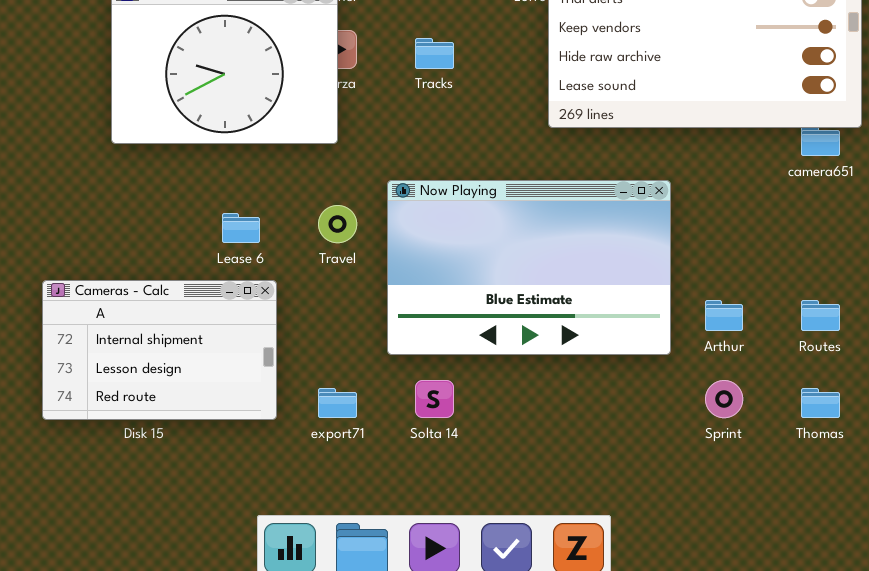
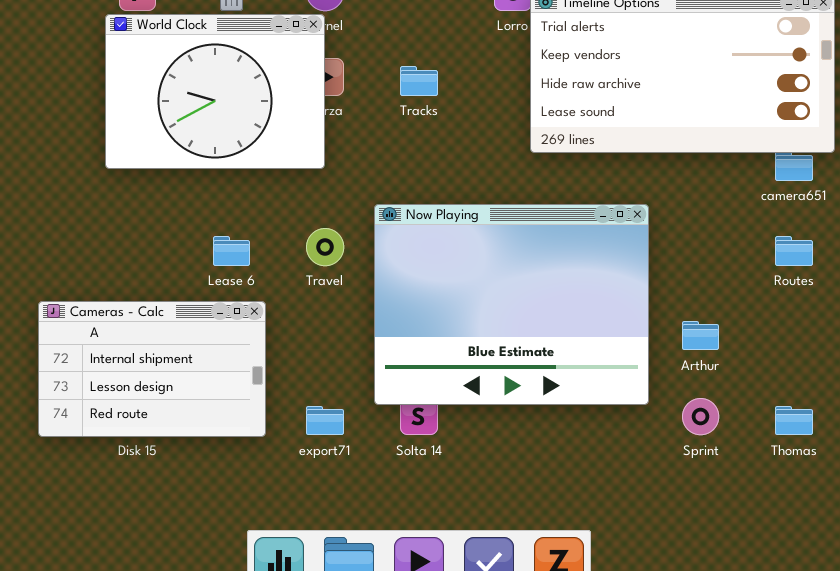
Now Playing: [387,180,671,355] -> [374,204,649,405], resized
Routes: [801,300,840,331] -> [775,236,813,266], moved

